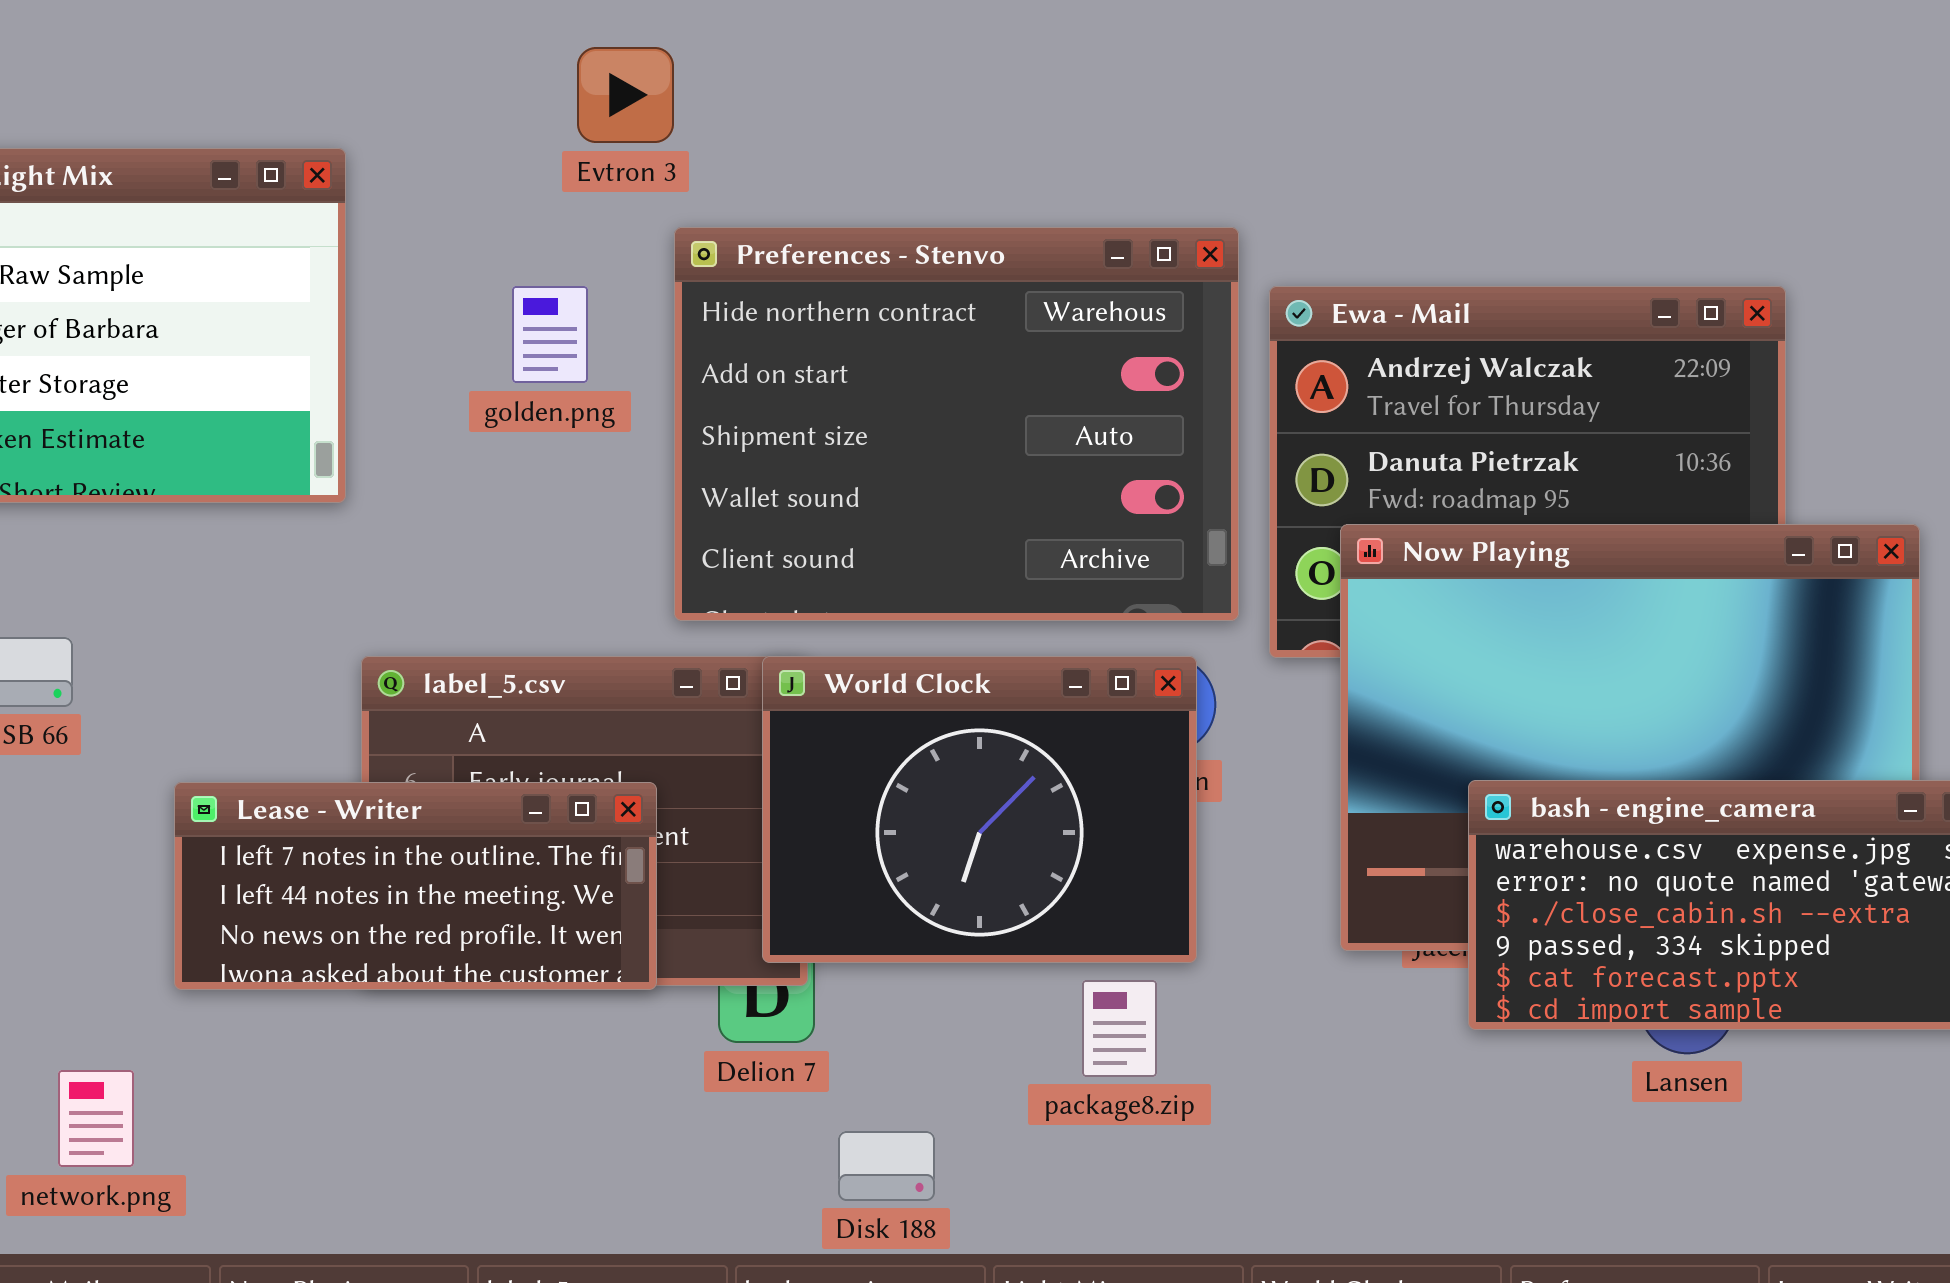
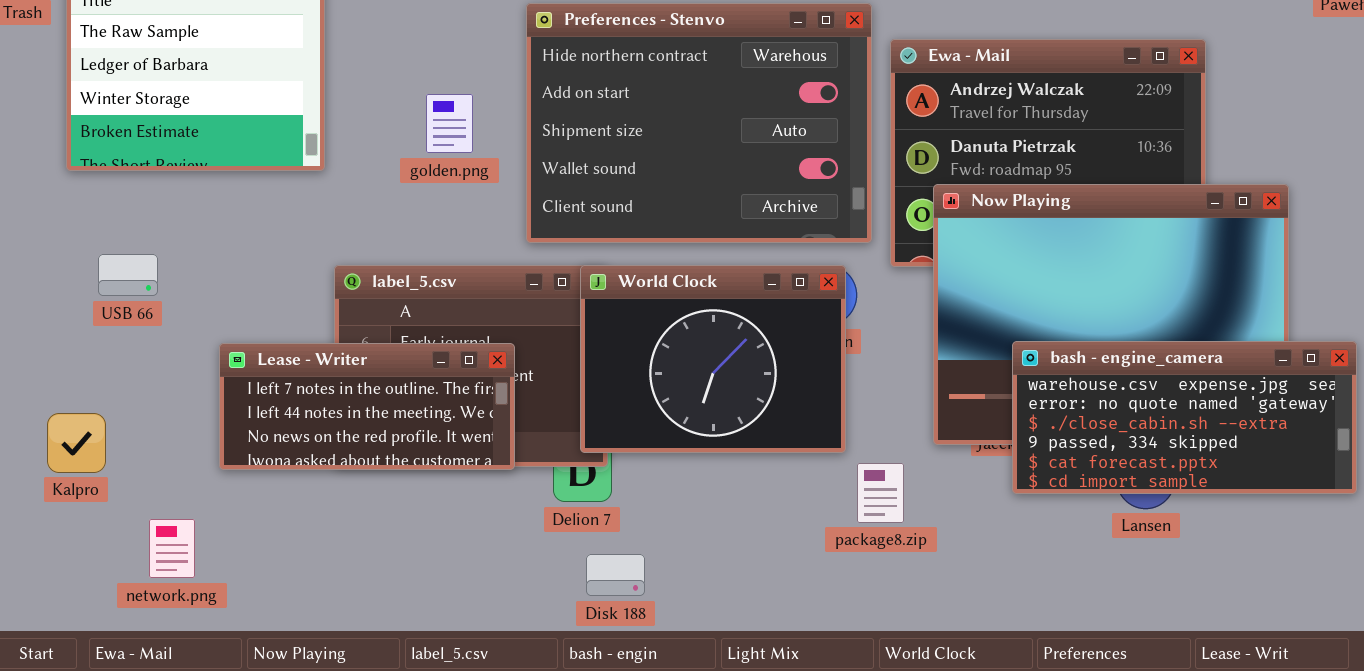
golden.png: [512,286,588,383] -> [426,94,473,153], moved
package8.zip: [1082,980,1157,1077] -> [857,463,904,523], moved
Disk 188: [838,1131,935,1201] -> [586,554,645,596], moved

